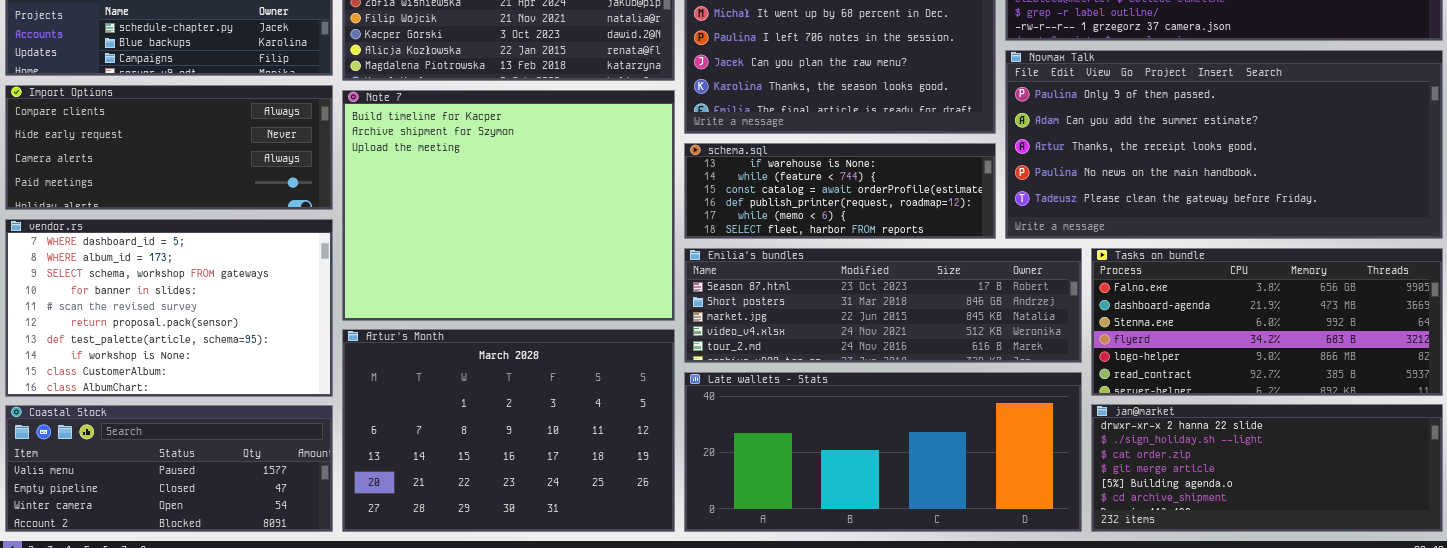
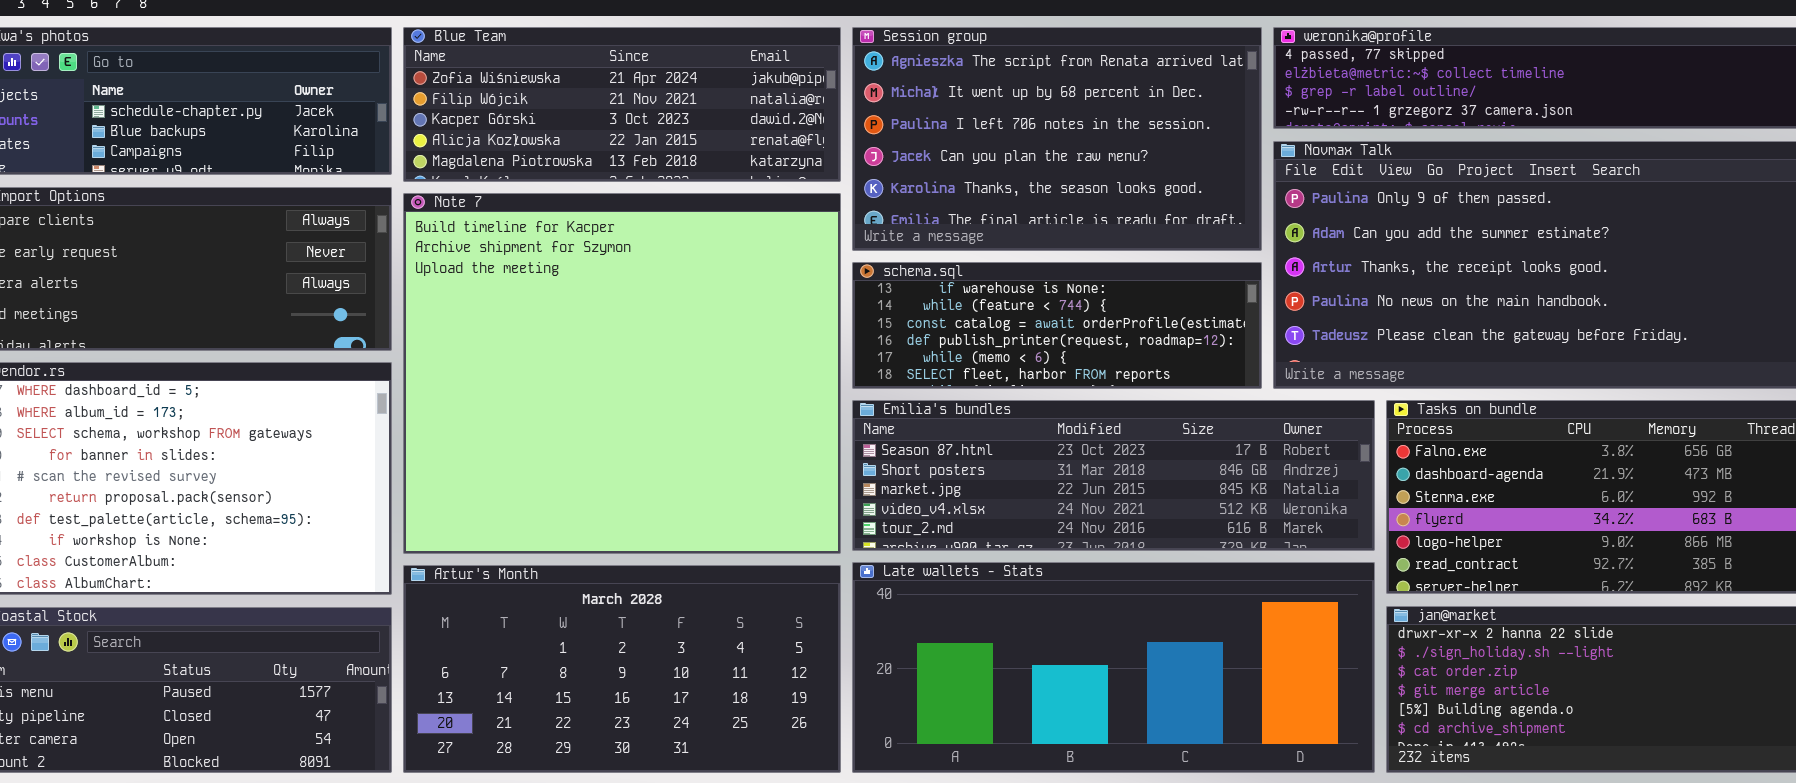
Note 7: [342,90,675,321] -> [403,193,841,554], resized
Artur's Month: [342,329,675,532] -> [403,565,841,773], resized

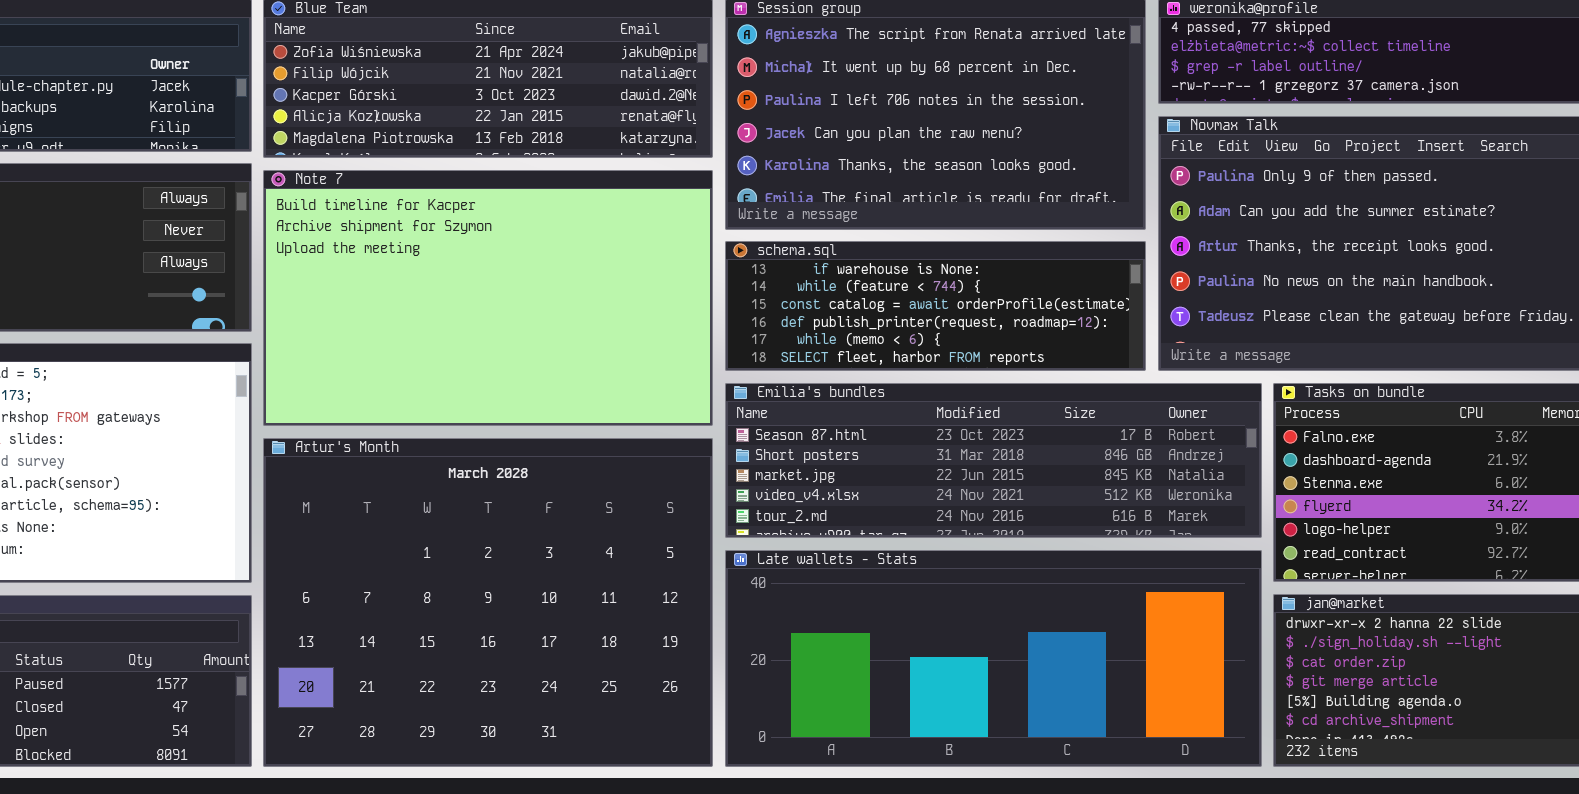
Note 7: [403,193,841,554] -> [263,170,713,426], resized
Artur's Month: [403,565,841,773] -> [263,438,713,767], resized

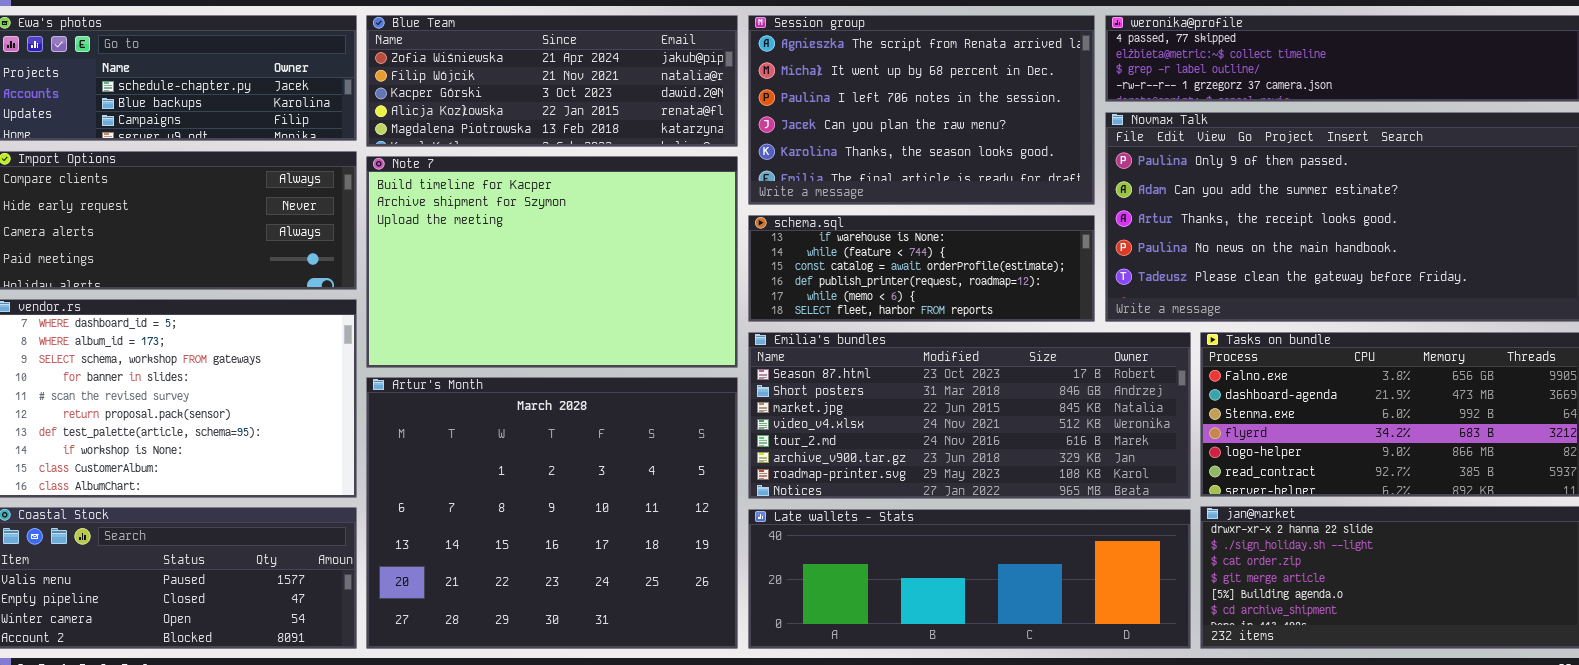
Emilia's bundles: [725,383,1262,538] -> [748,332,1191,499], resized
Late wallets - Stats: [725,550,1262,767] -> [748,509,1191,649], resized

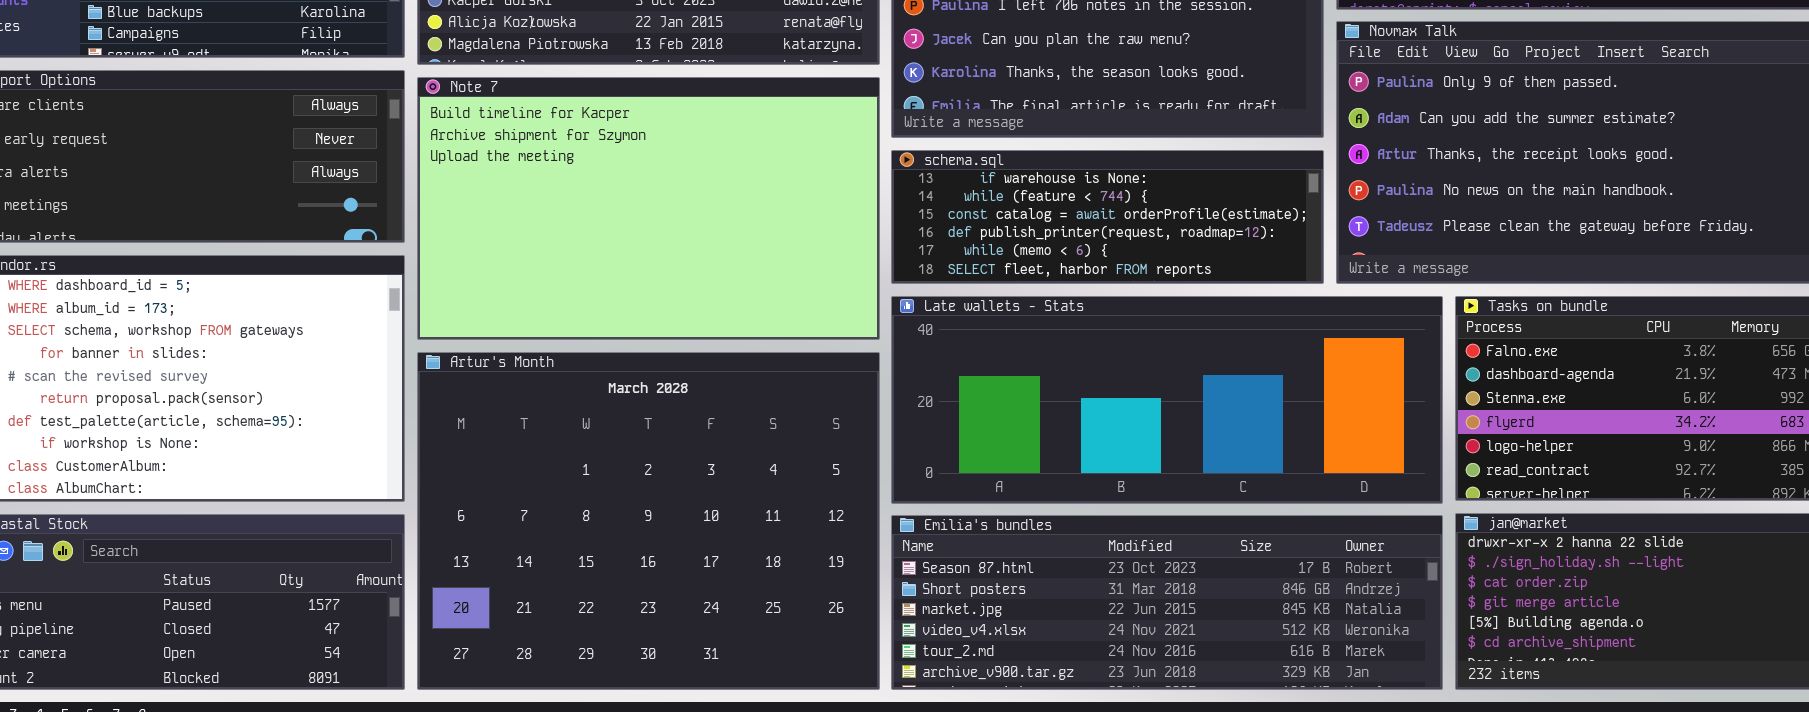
Emilia's bundles: [748,332,1191,499] -> [891,515,1443,690], moved, resized
Late wallets - Stats: [748,509,1191,649] -> [891,296,1443,504], moved, resized

